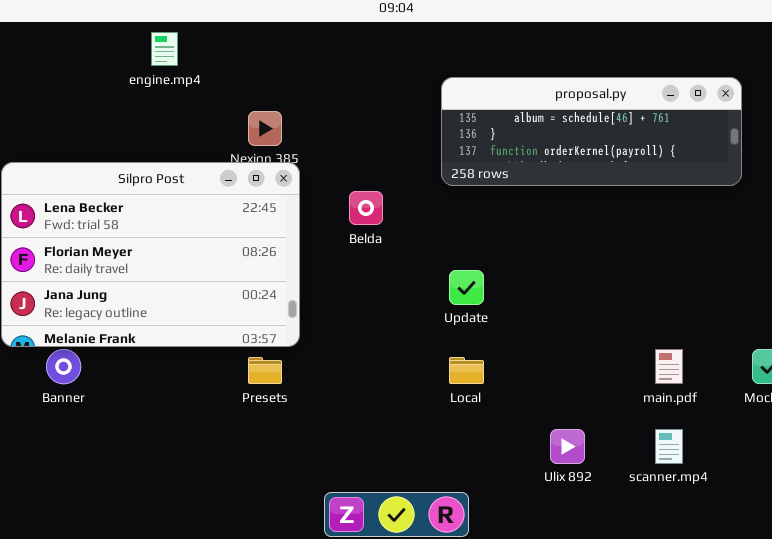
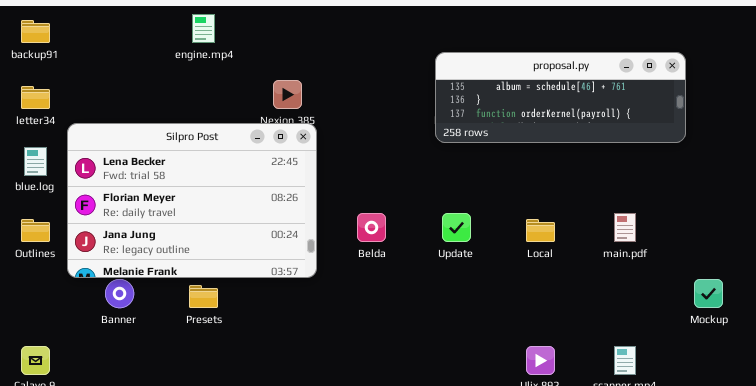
Belda: [349,191,383,225] -> [357,213,386,242], moved
main.pdf: [655,349,683,384] -> [614,213,636,242], moved
Presets: [248,357,282,384] -> [189,285,218,308], moved
Local: [449,357,484,384] -> [526,219,555,242], moved

